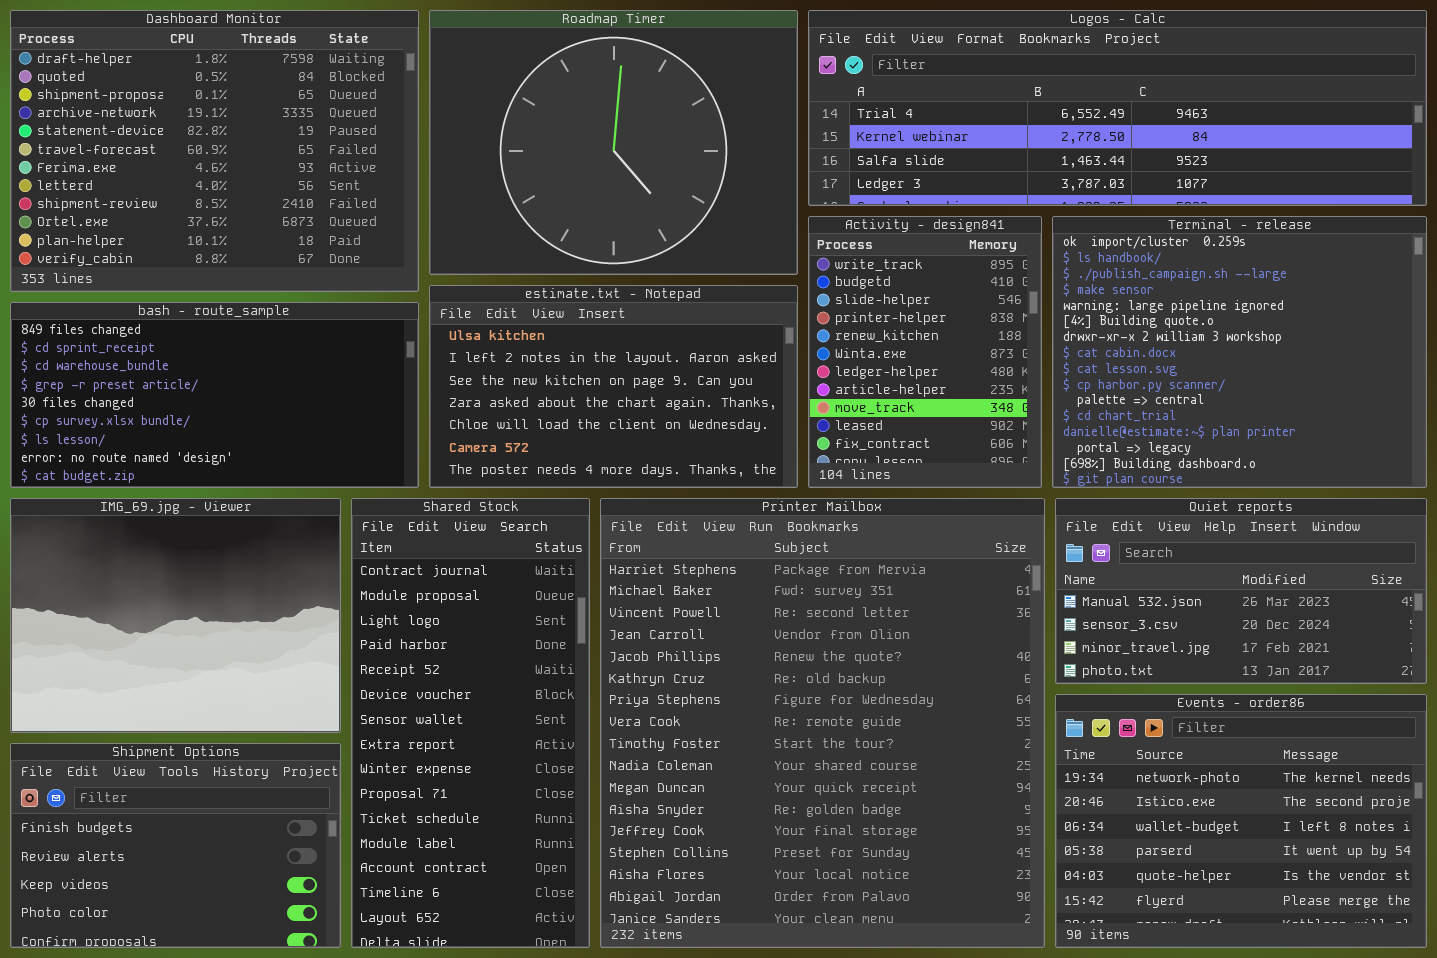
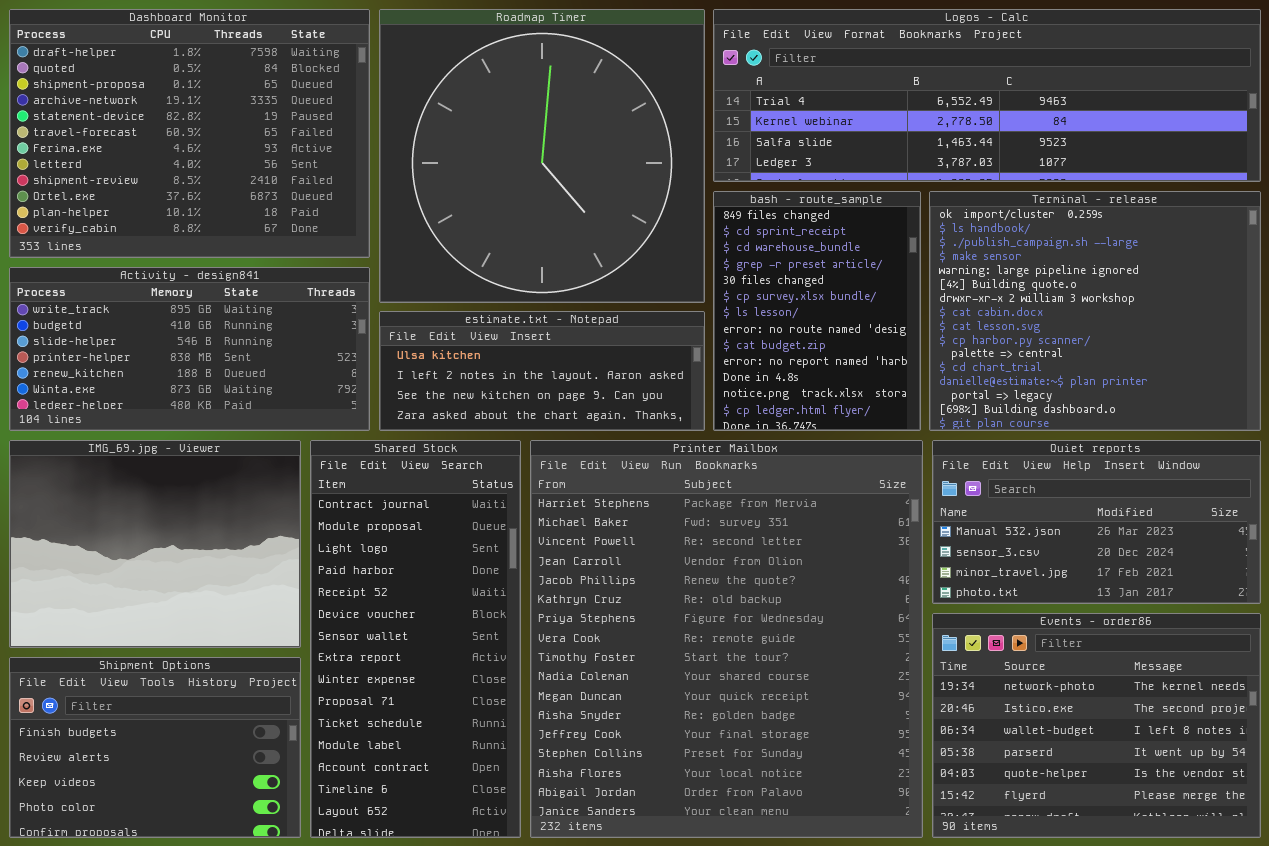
Roadmap Timer: [429,10,798,275] -> [379,9,705,303], resized
Activity - design841: [808,216,1042,488] -> [9,267,370,431], moved, resized
estimate.txt - Notepad: [429,285,798,488] -> [379,311,705,431], resized
bash - route_sample: [10,302,419,488] -> [713,191,921,431], moved, resized

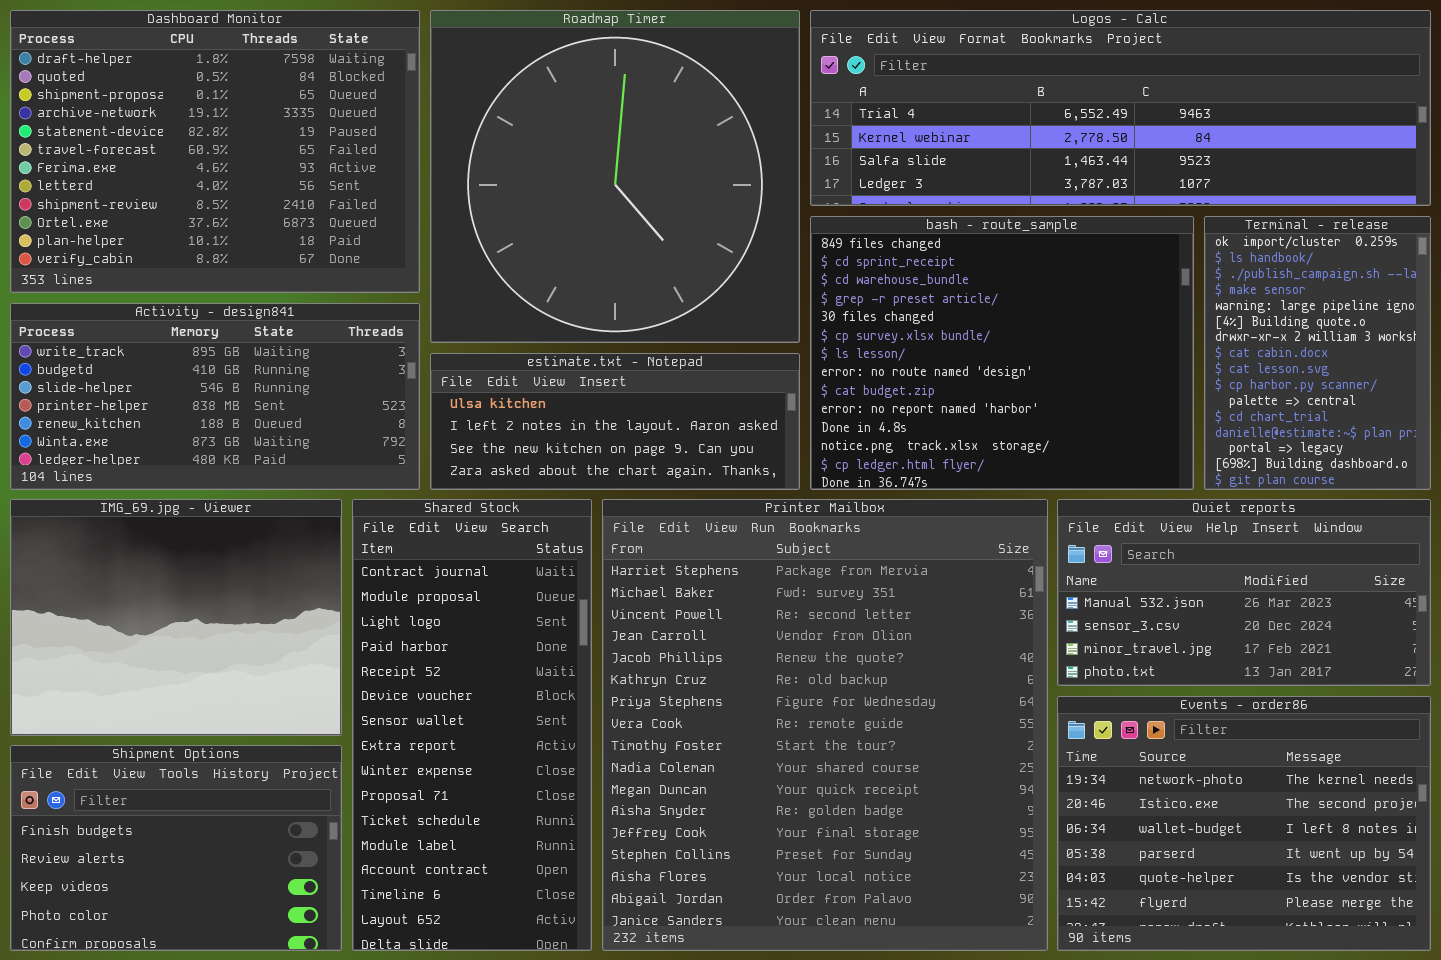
bash - route_sample: [713,191,921,431] -> [810,216,1194,490], resized
Terminal - release: [929,191,1261,431] -> [1204,216,1431,490], resized

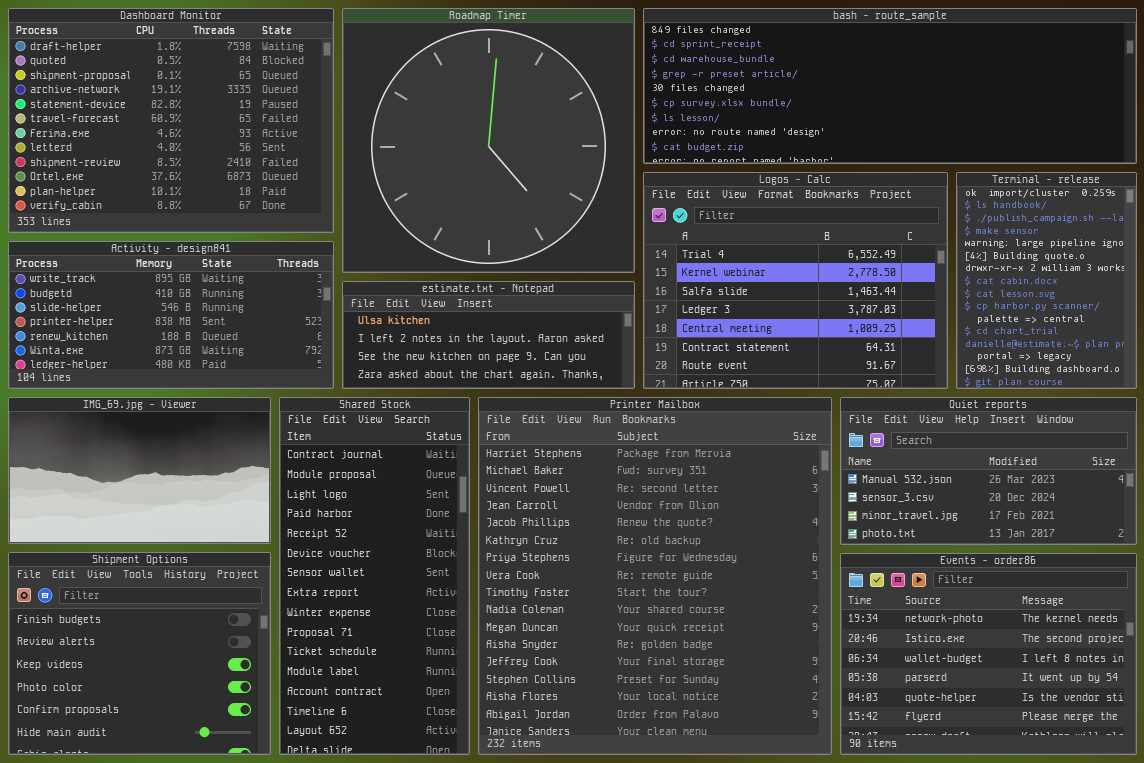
Logos - Calc: [810,10,1431,206] -> [643,172,948,389], moved, resized
bash - route_sample: [810,216,1194,490] -> [643,8,1137,164], moved, resized
IMG_69.jpg - Viewer: [10,499,342,736] -> [8,397,271,544], resized
Shipment Options: [10,745,342,951] -> [8,552,271,755], resized

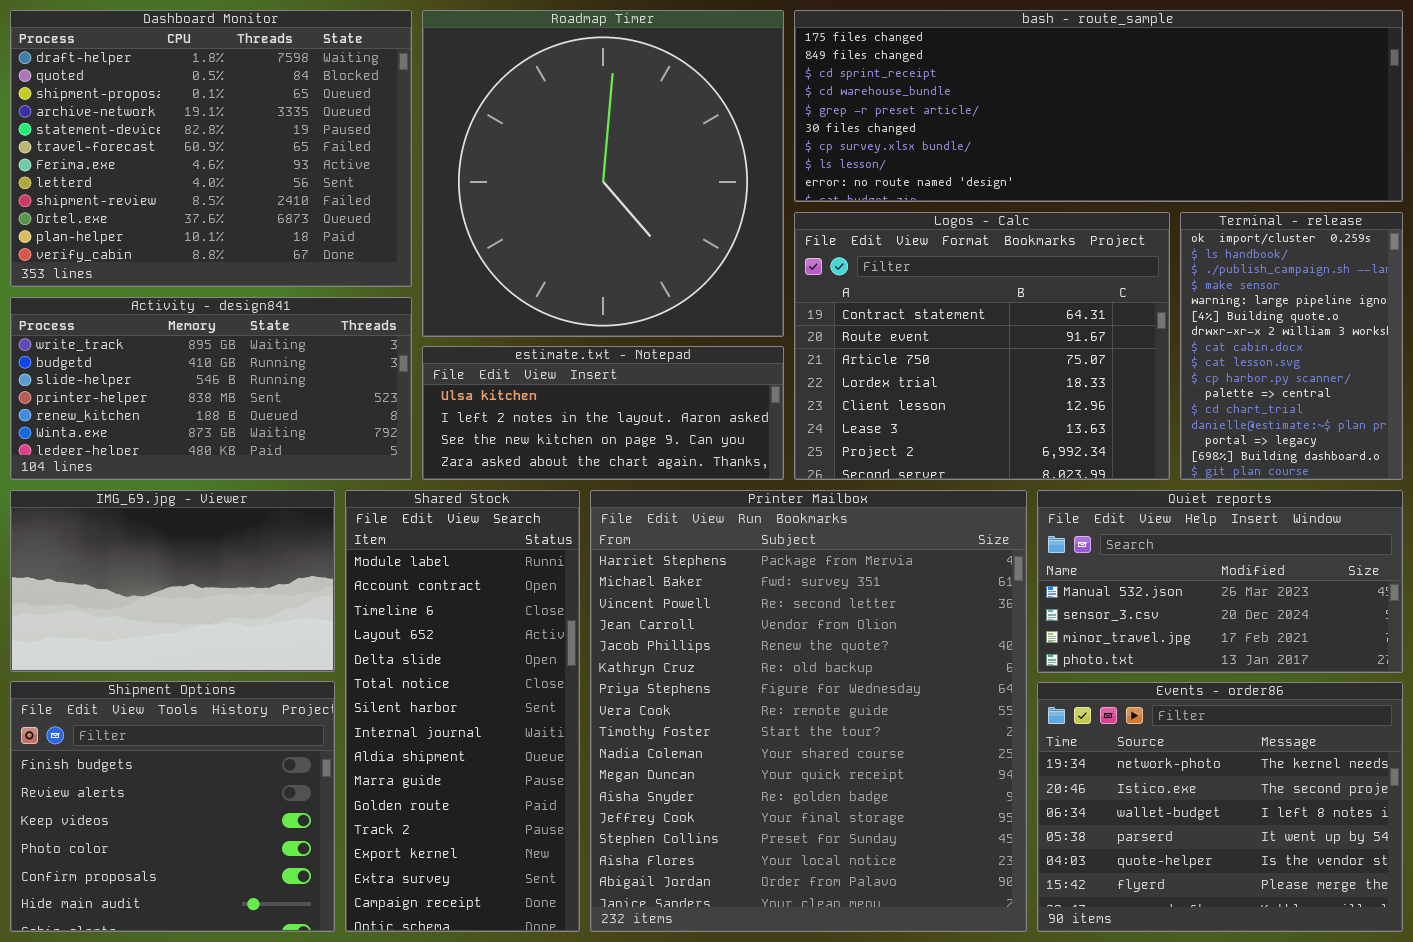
bash - route_sample: [643,8,1137,164] -> [794,10,1403,202], scrolled up 1 row
Logos - Calc: [643,172,948,389] -> [794,212,1170,480], scrolled down 5 rows
Shared Stock: [279,397,470,755] -> [345,490,580,932], scrolled down 11 rows

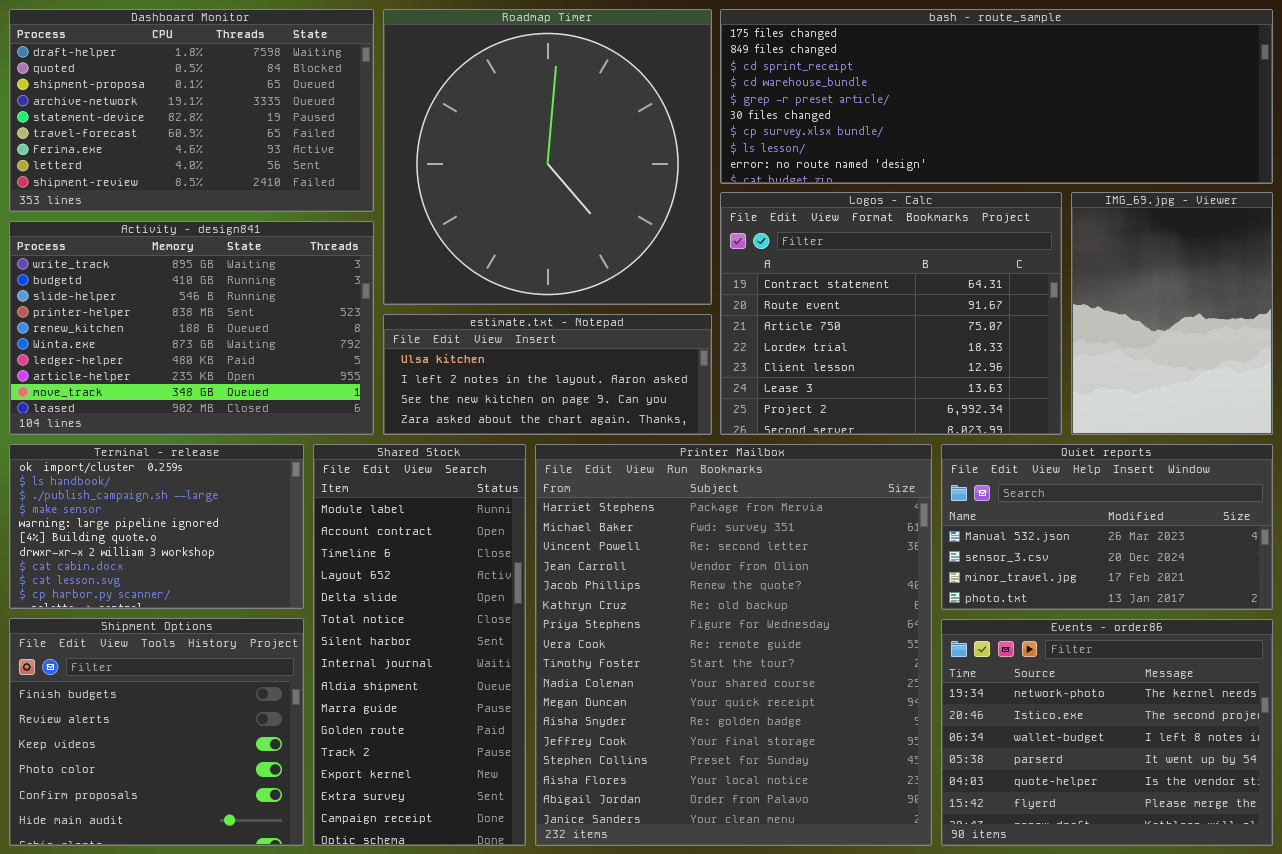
Dashboard Monitor: [10,10,412,287] -> [9,9,374,212], resized
Terminal - release: [1180,212,1403,480] -> [9,444,304,609], moved, resized
Activity - design841: [10,297,412,480] -> [9,221,374,435], resized
IMG_69.jpg - Viewer: [10,490,335,672] -> [1071,192,1273,435], moved, resized

